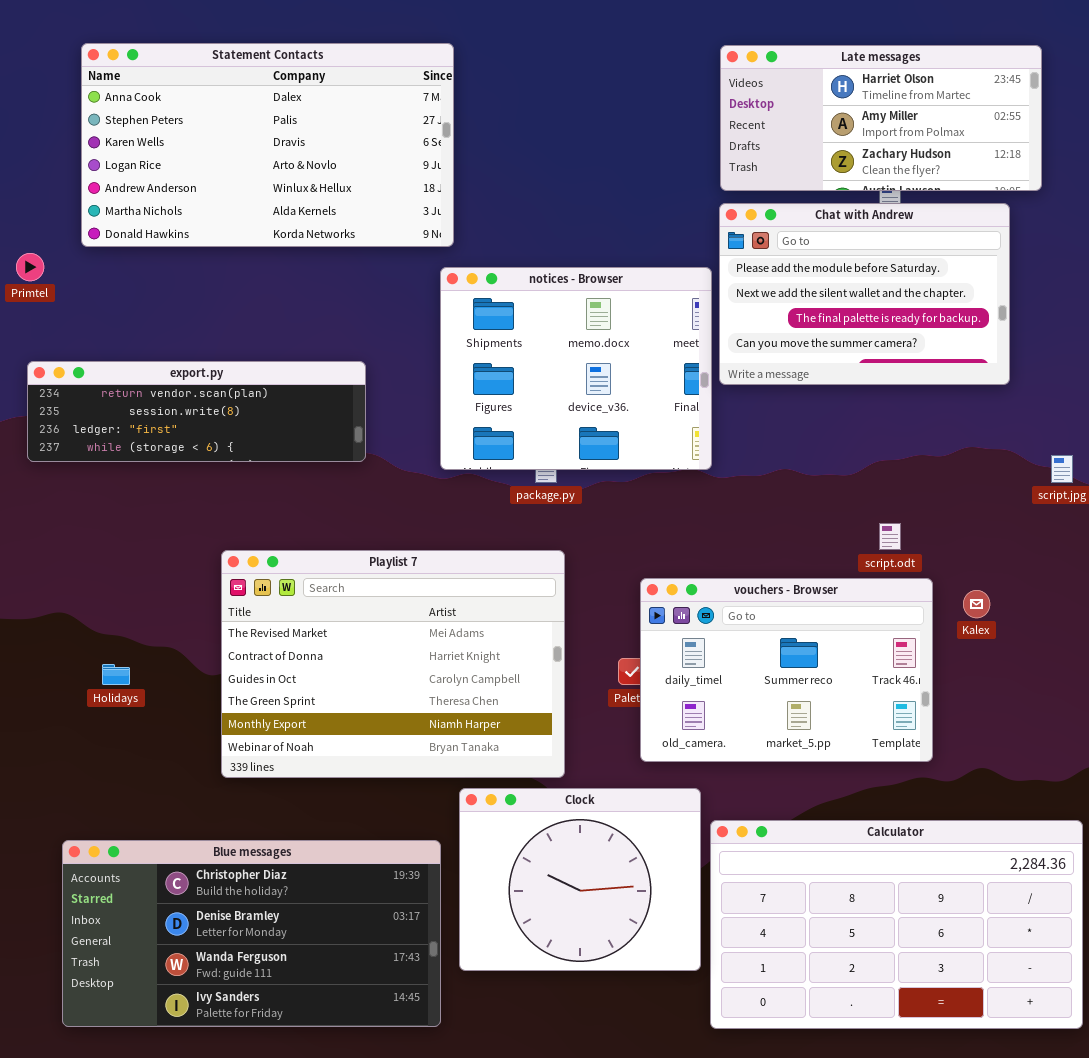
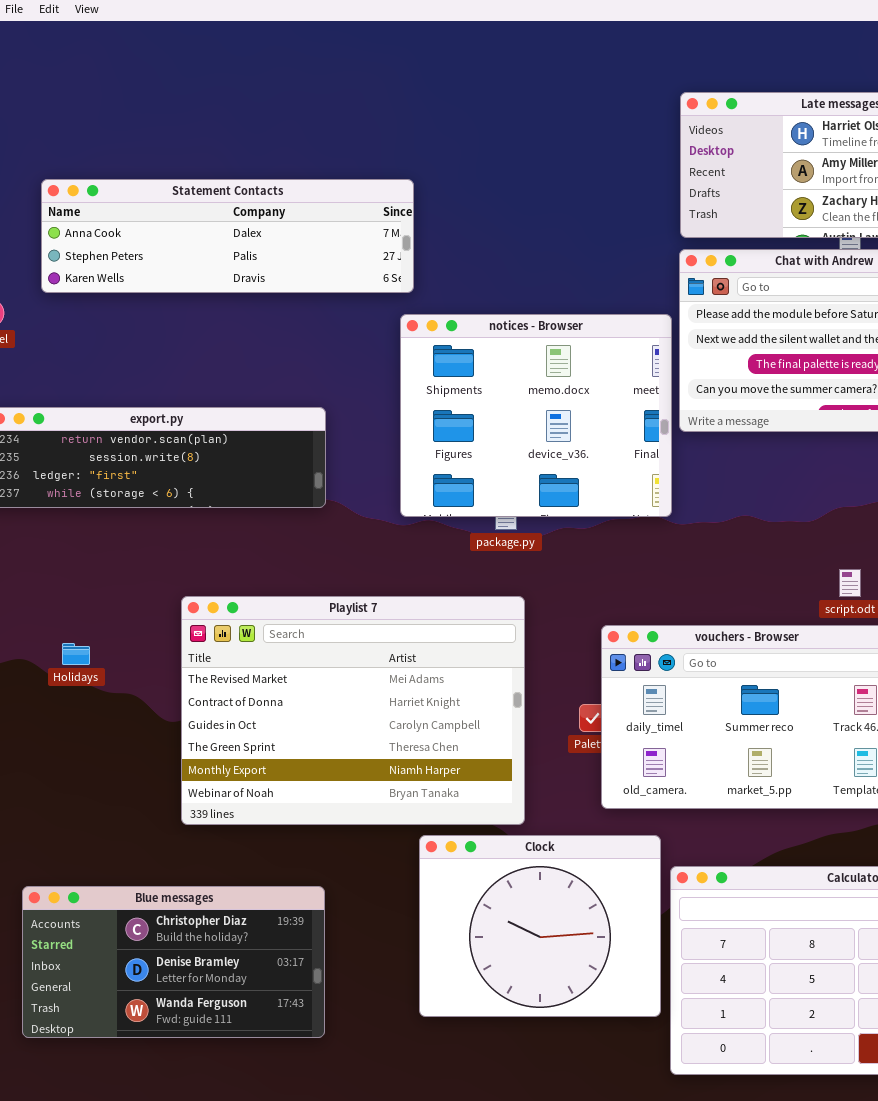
Statement Contacts: [81,43,454,247] -> [41,179,414,293], resized
Holidays: [102,664,130,685] -> [62,643,90,665], moved
Blue messages: [62,840,441,1027] -> [22,886,325,1038], resized

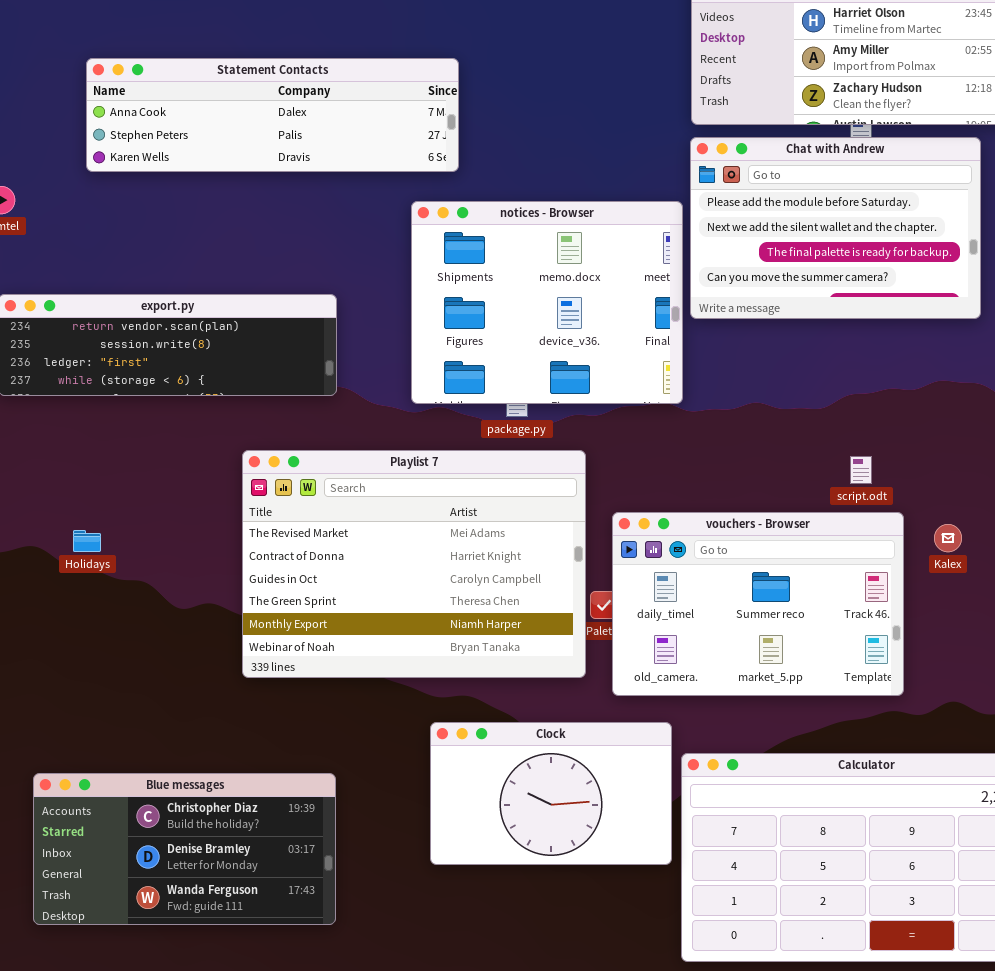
Statement Contacts: [41,179,414,293] -> [86,58,459,172], moved
Playlist 7: [181,596,525,825] -> [242,450,586,678], moved
Clock: [419,835,661,1017] -> [430,722,672,865], resized

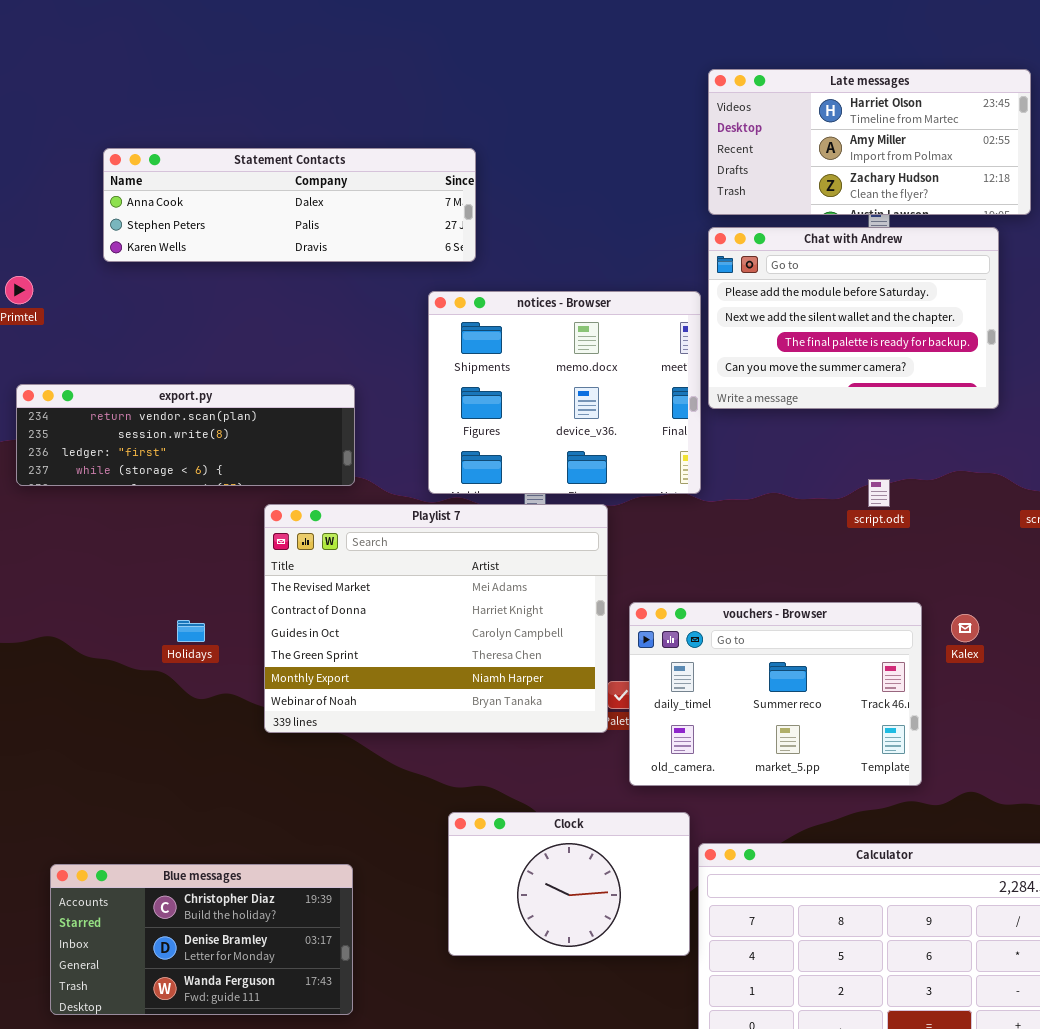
Playlist 7: [242,450,586,678] -> [264,504,608,733], moved
script.odt: [850,456,872,484] -> [868,479,890,507], moved
Holidays: [73,530,101,552] -> [177,620,205,642], moved

